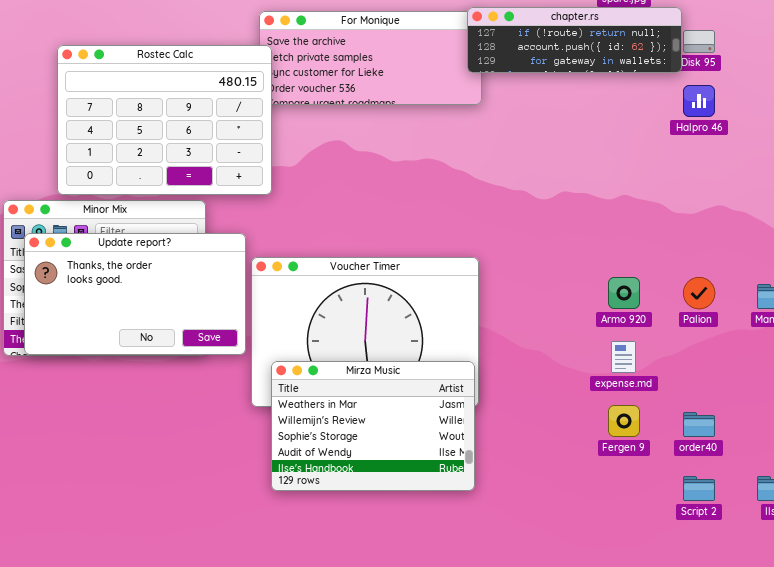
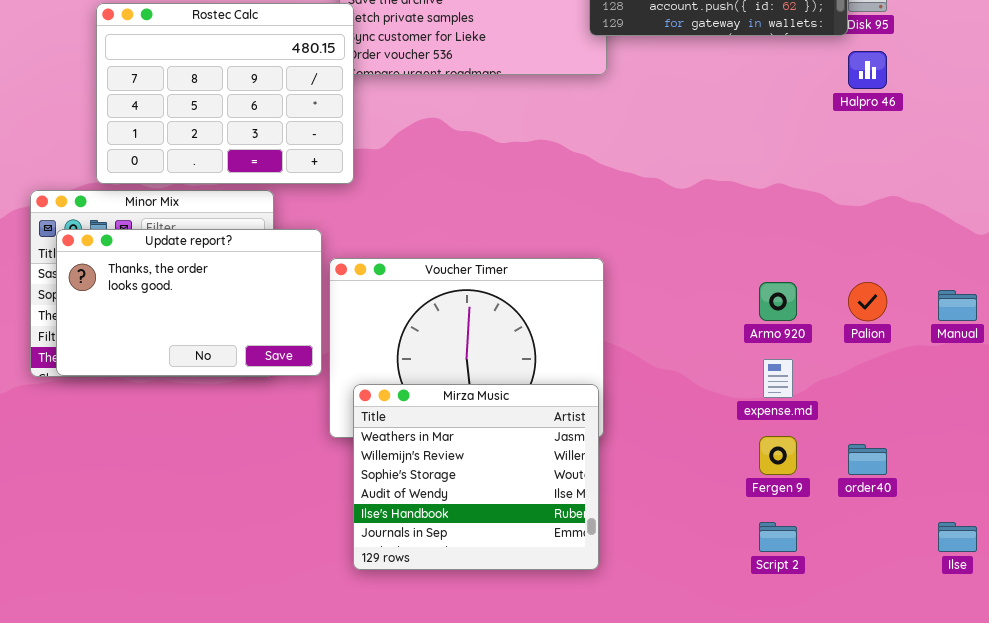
Mirza Music: [271,361,475,491] -> [353,384,599,570], resized
Script 2: [683,476,715,501] -> [759,522,797,552], moved

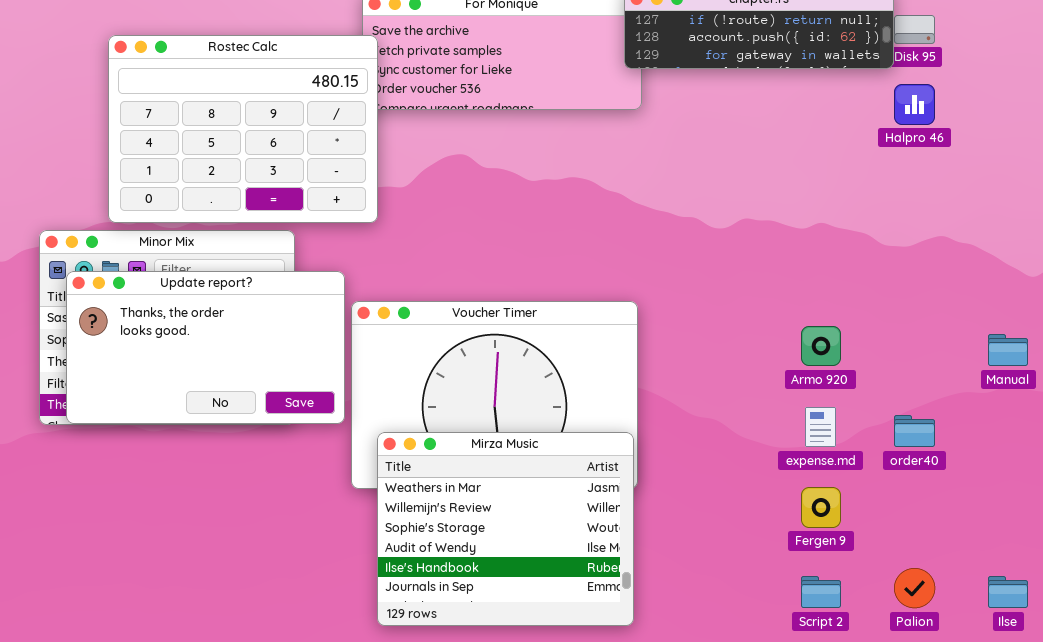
Palion: [848,282,887,321] -> [894,568,935,608], moved
order40: [848,444,887,475] -> [894,415,935,447], moved

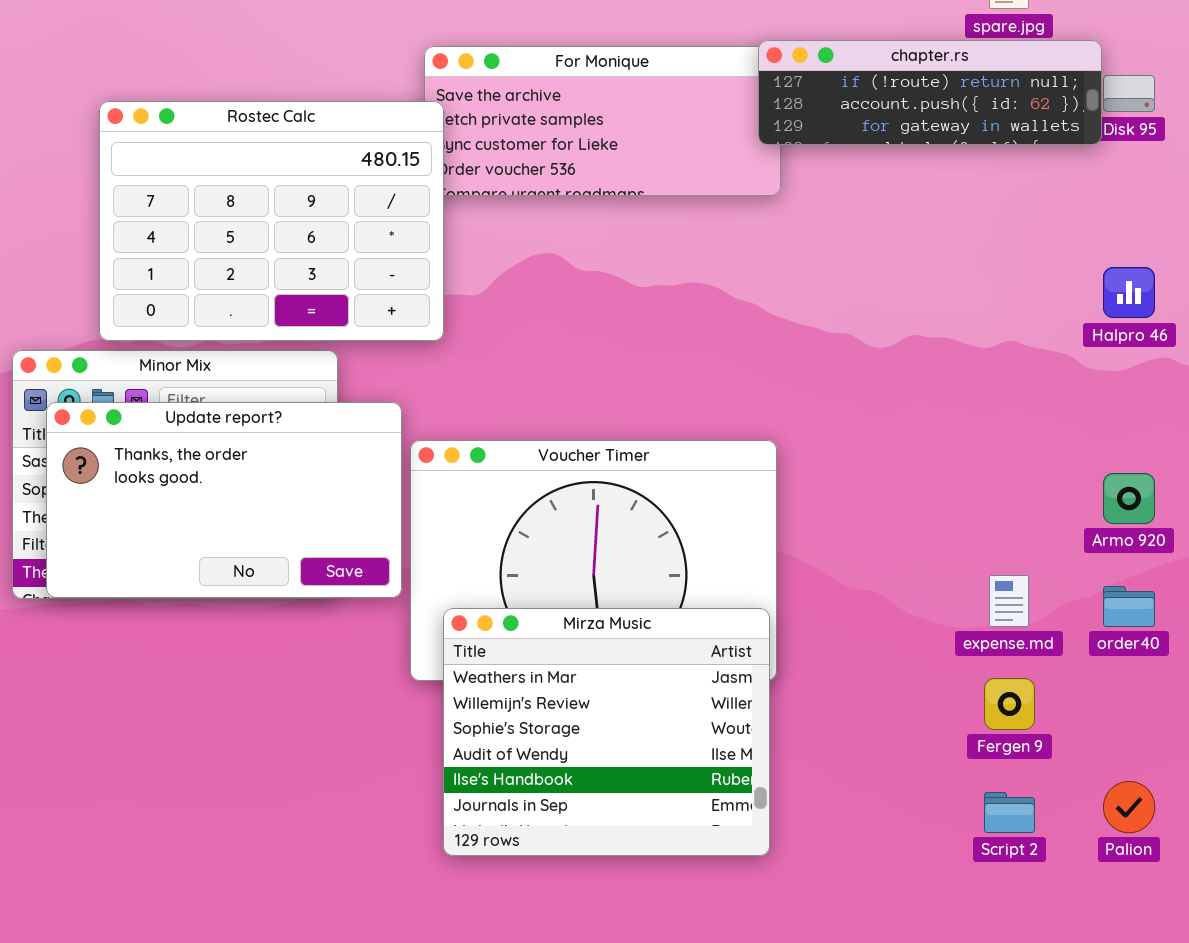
Halpro 46: [894,84,935,125] -> [1103,267,1155,318], moved
Armo 920: [801,326,841,366] -> [1103,473,1155,524], moved

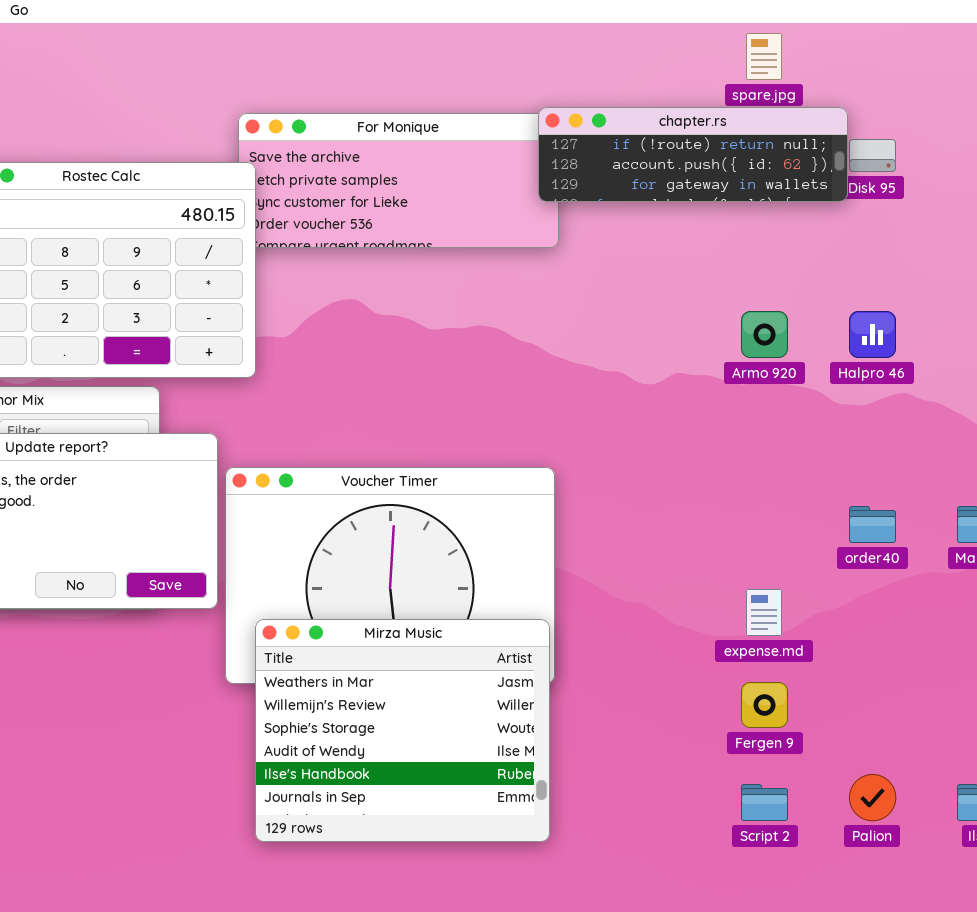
Armo 920: [1103,473,1155,524] -> [741,311,788,358], moved
order40: [1103,586,1155,627] -> [849,506,896,543], moved

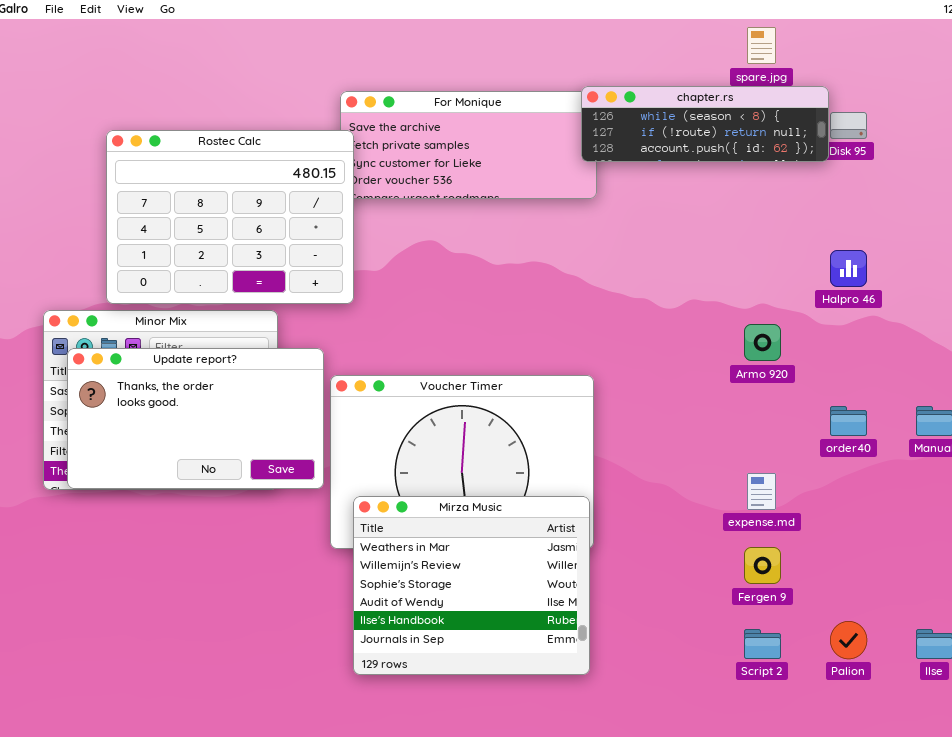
chapter.rs: [538,107,848,202] -> [581,86,829,162], scrolled up 1 row
Armo 920: [741,311,788,358] -> [744,324,781,361], moved

